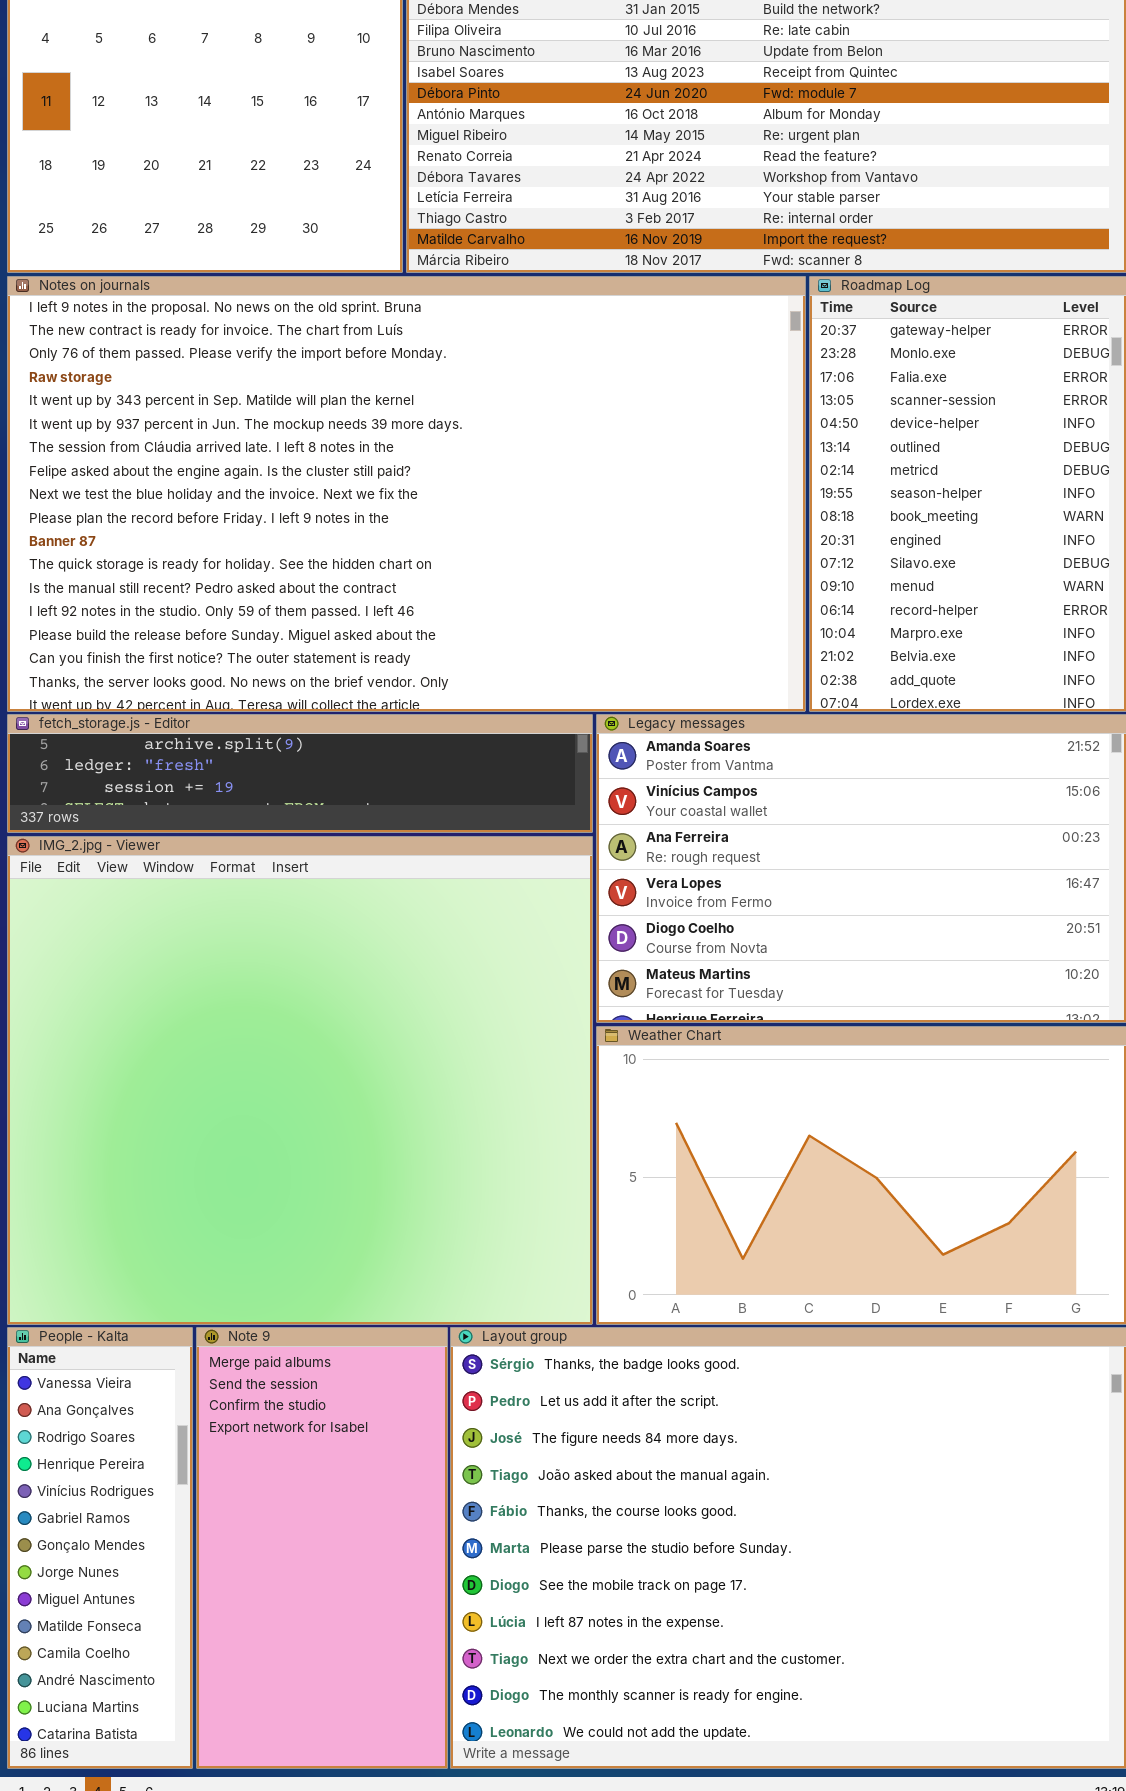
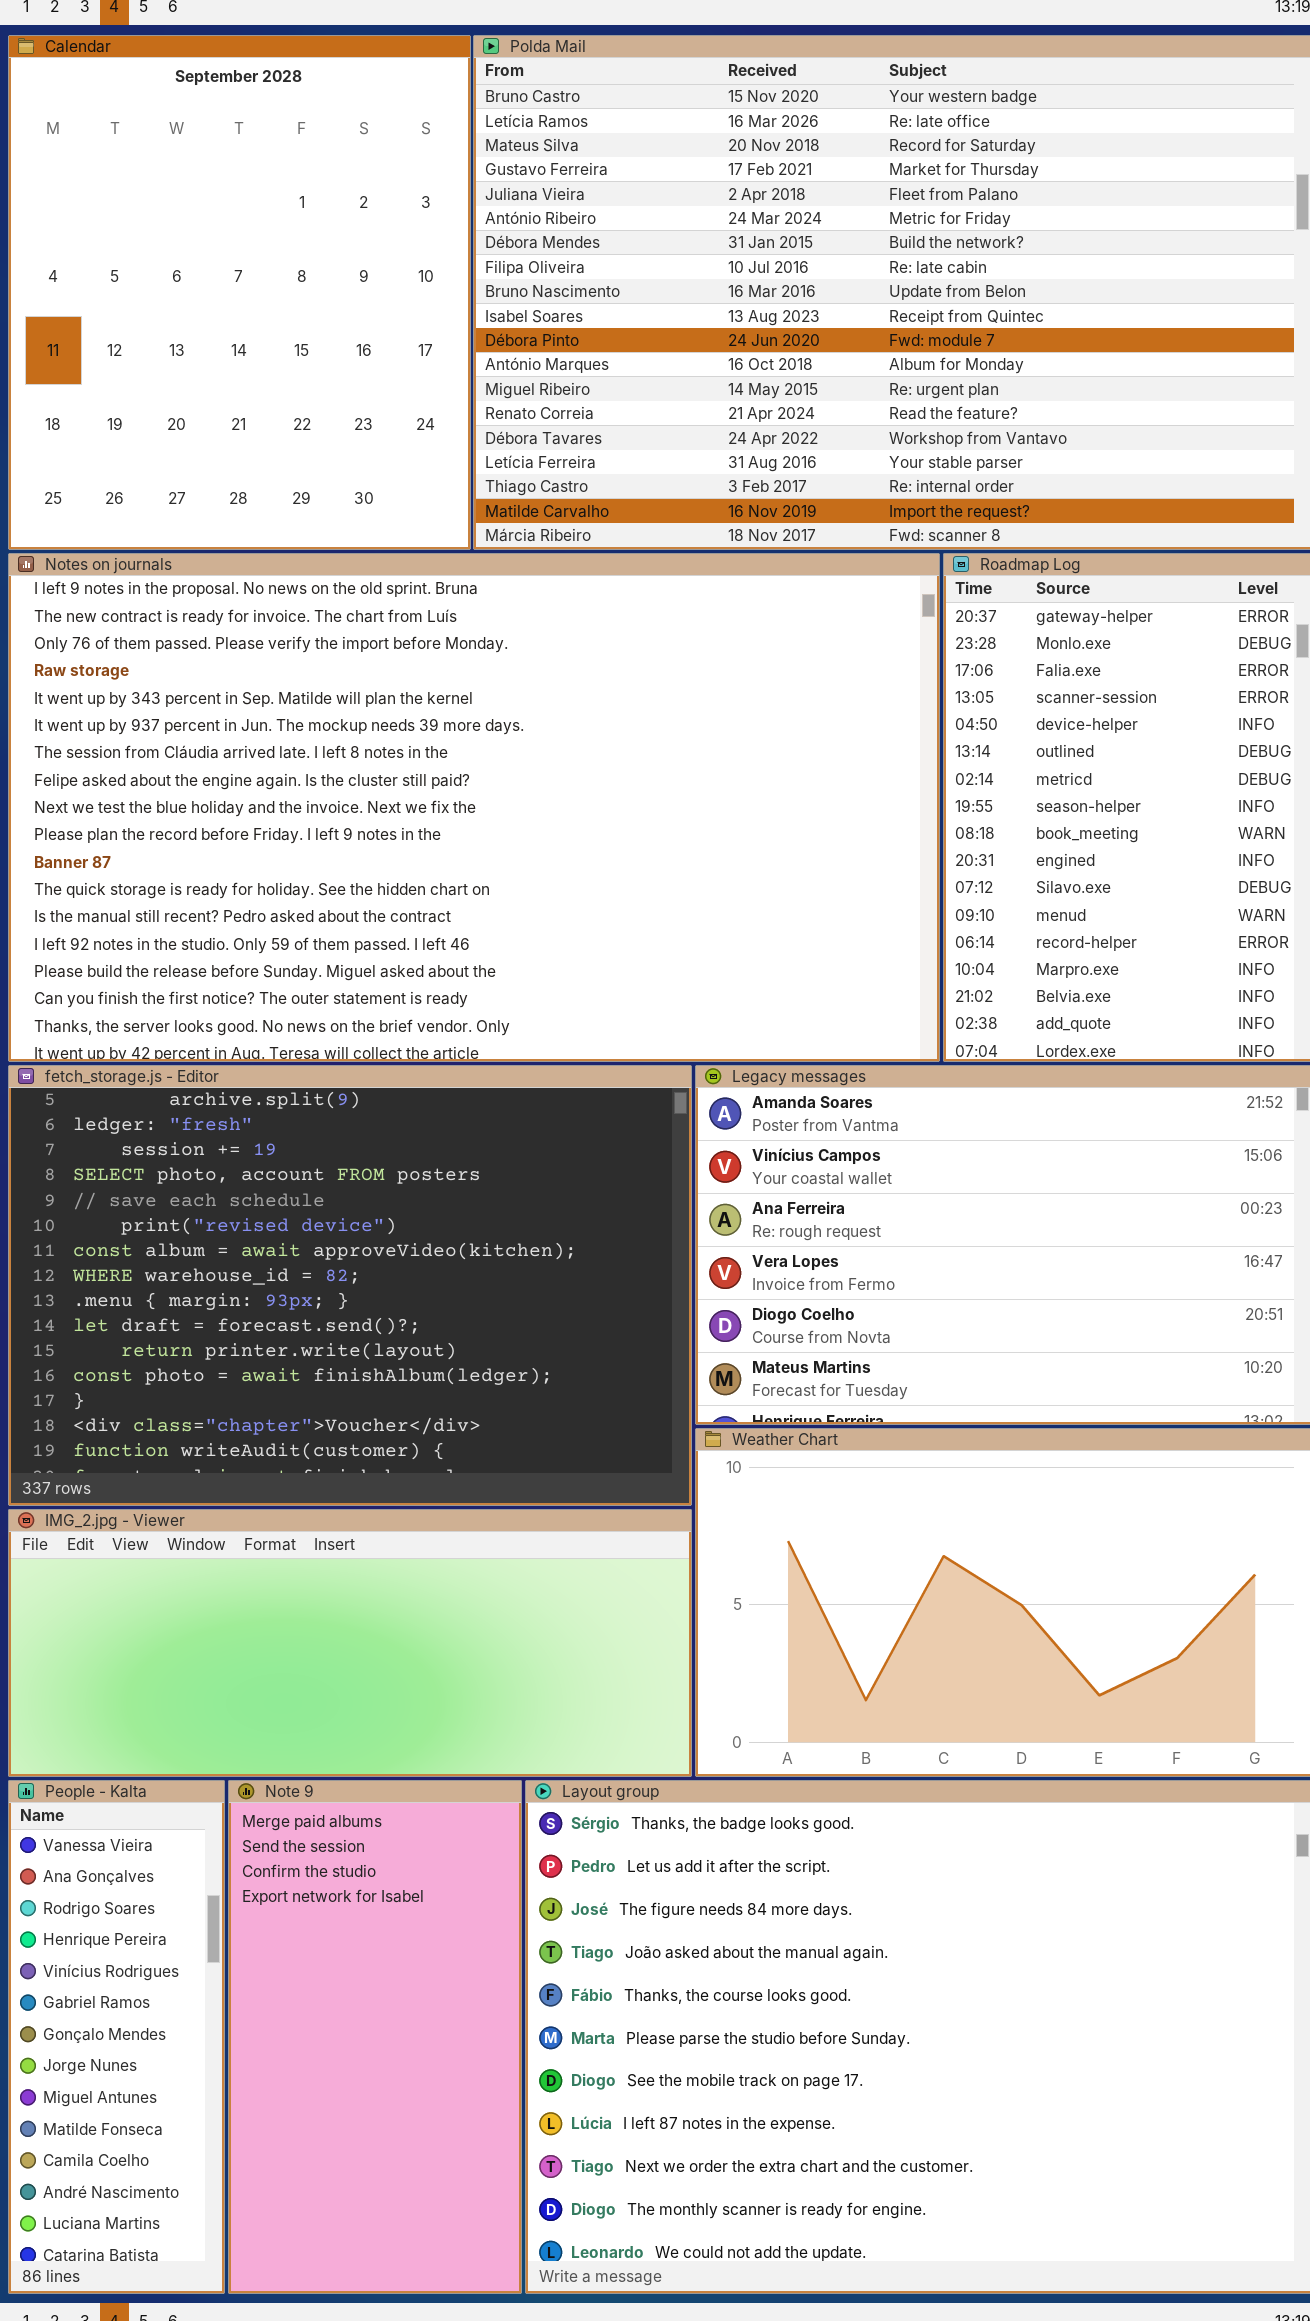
fetch_storage.js - Editor: [7,714,593,833] -> [8,1065,692,1506], resized
IMG_2.jpg - Viewer: [7,836,593,1325] -> [8,1509,692,1777], resized

